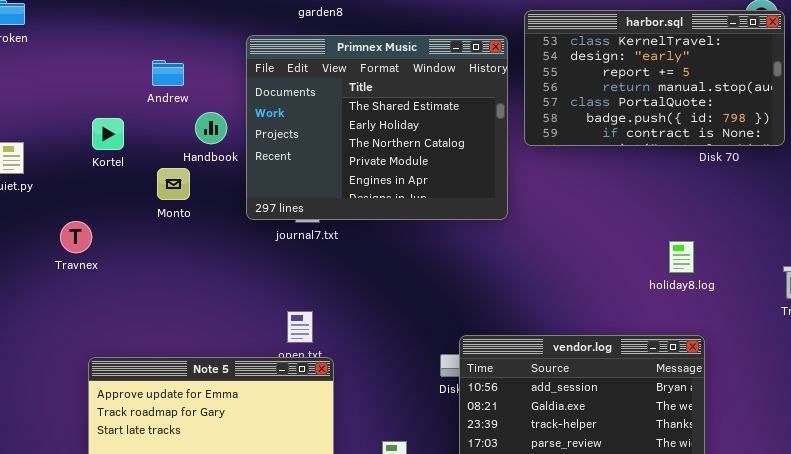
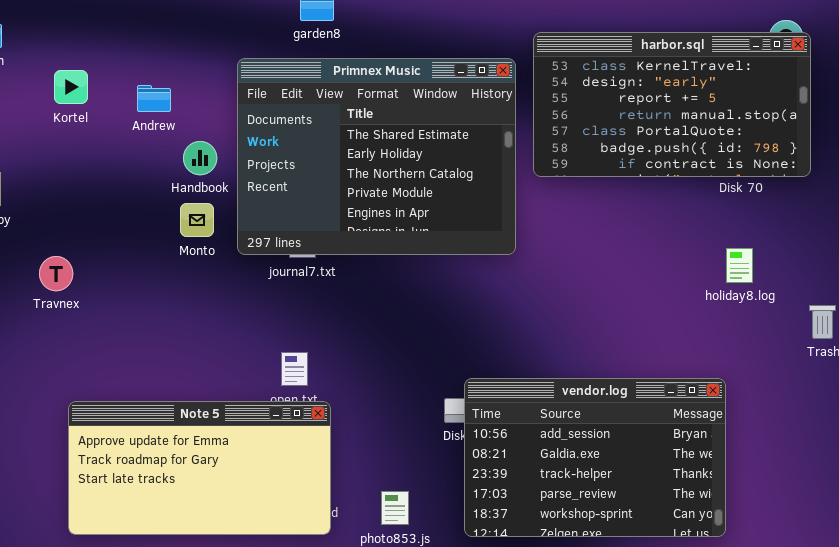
Kortel: [92,118,124,150] -> [54,70,88,104], moved
Monto: [157,168,190,200] -> [180,203,214,237], moved
holiday8.log: [669,241,694,273] -> [726,248,753,283], moved

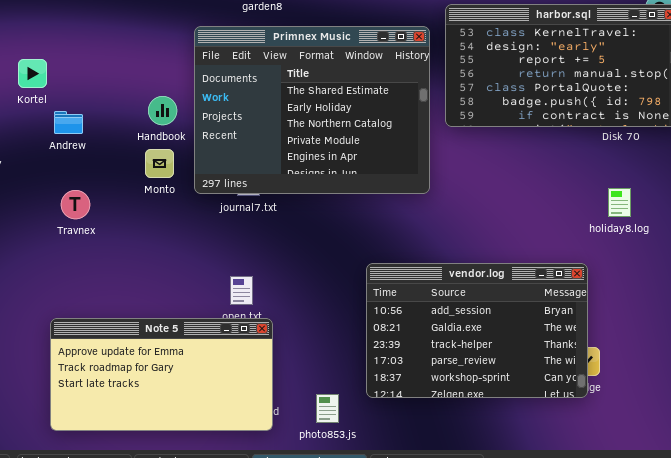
Kortel: [54,70,88,104] -> [18,59,47,88], moved
Andrew: [137,85,171,112] -> [54,111,83,134], moved
Travnex: [39,256,73,291] -> [61,190,90,219], moved
vendor.log: [464,378,726,537] -> [366,263,588,398], moved

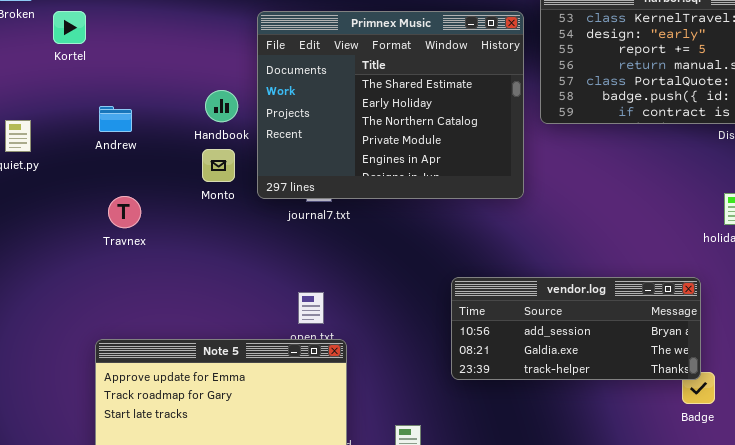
Kortel: [18,59,47,88] -> [53,11,86,44], moved
vendor.log: [366,263,588,398] -> [451,277,701,380], resized

